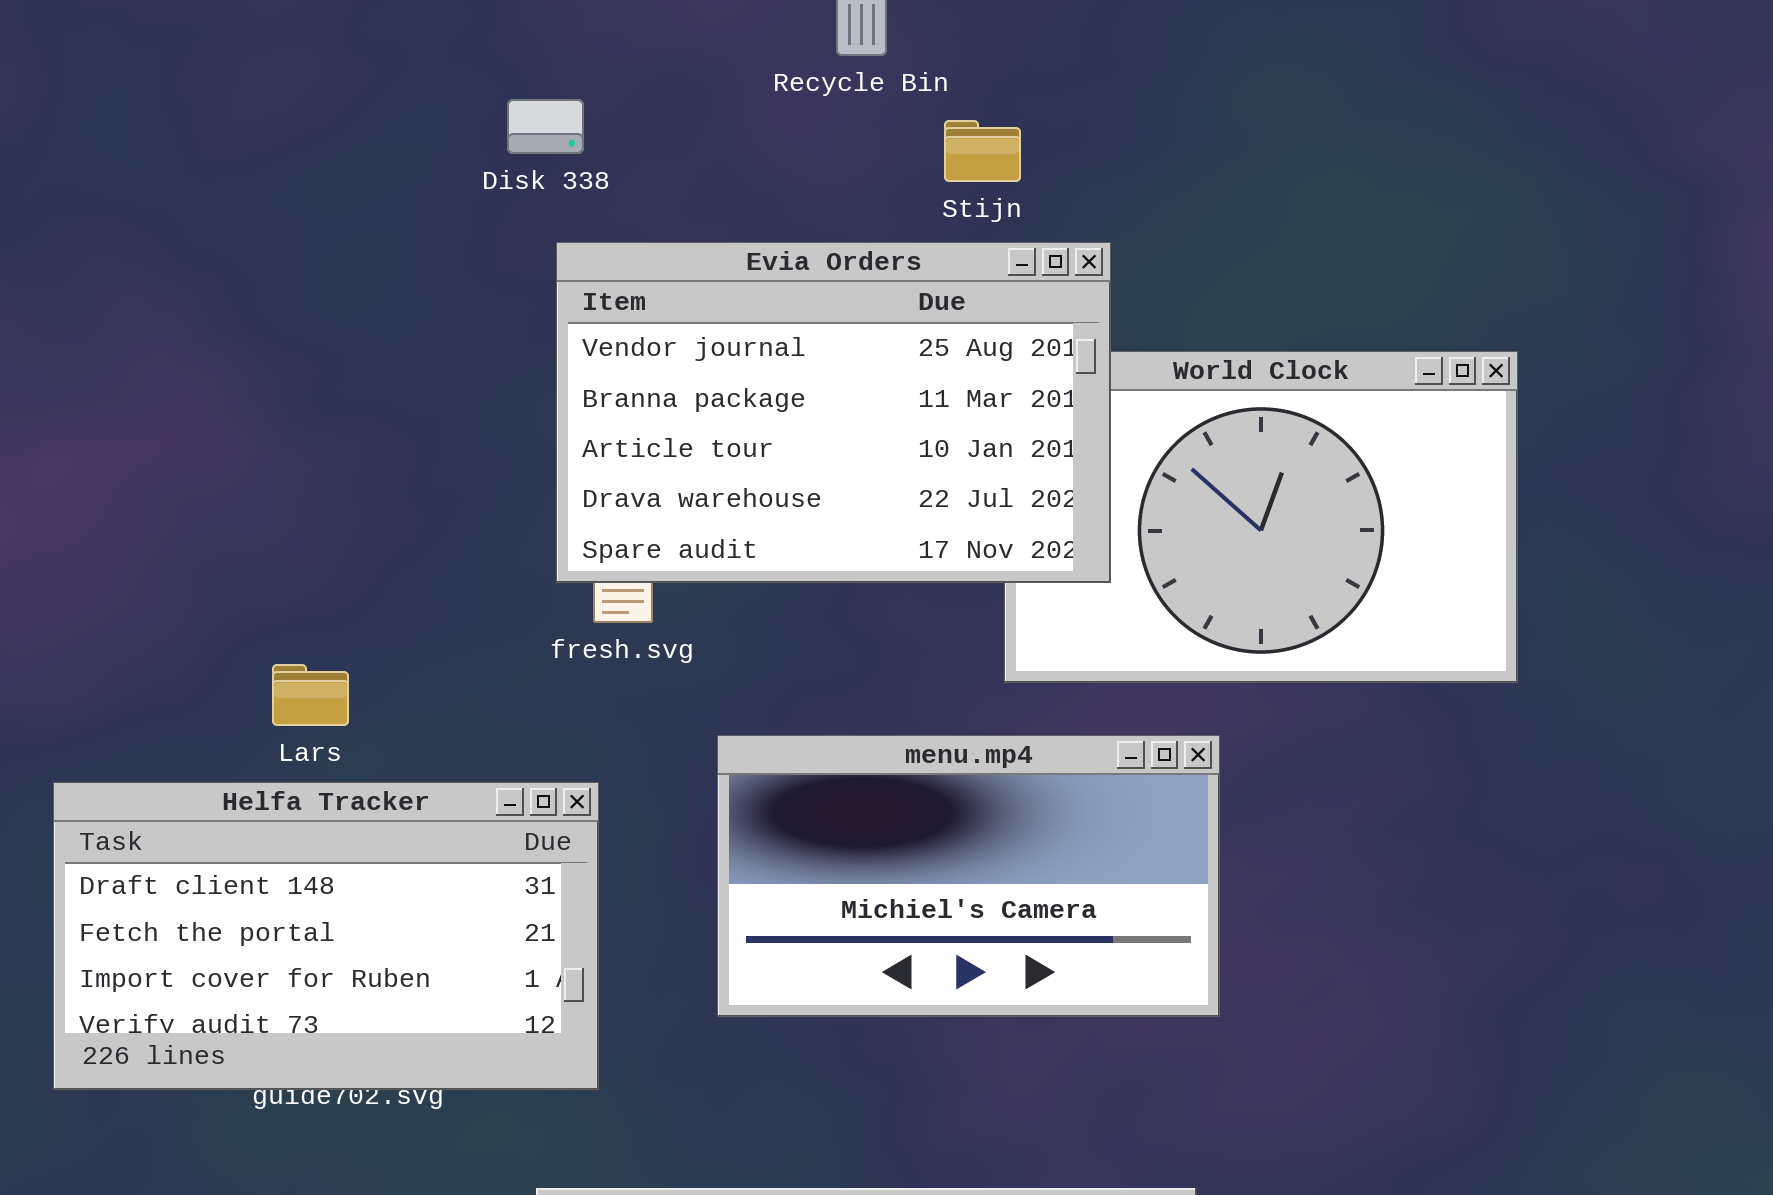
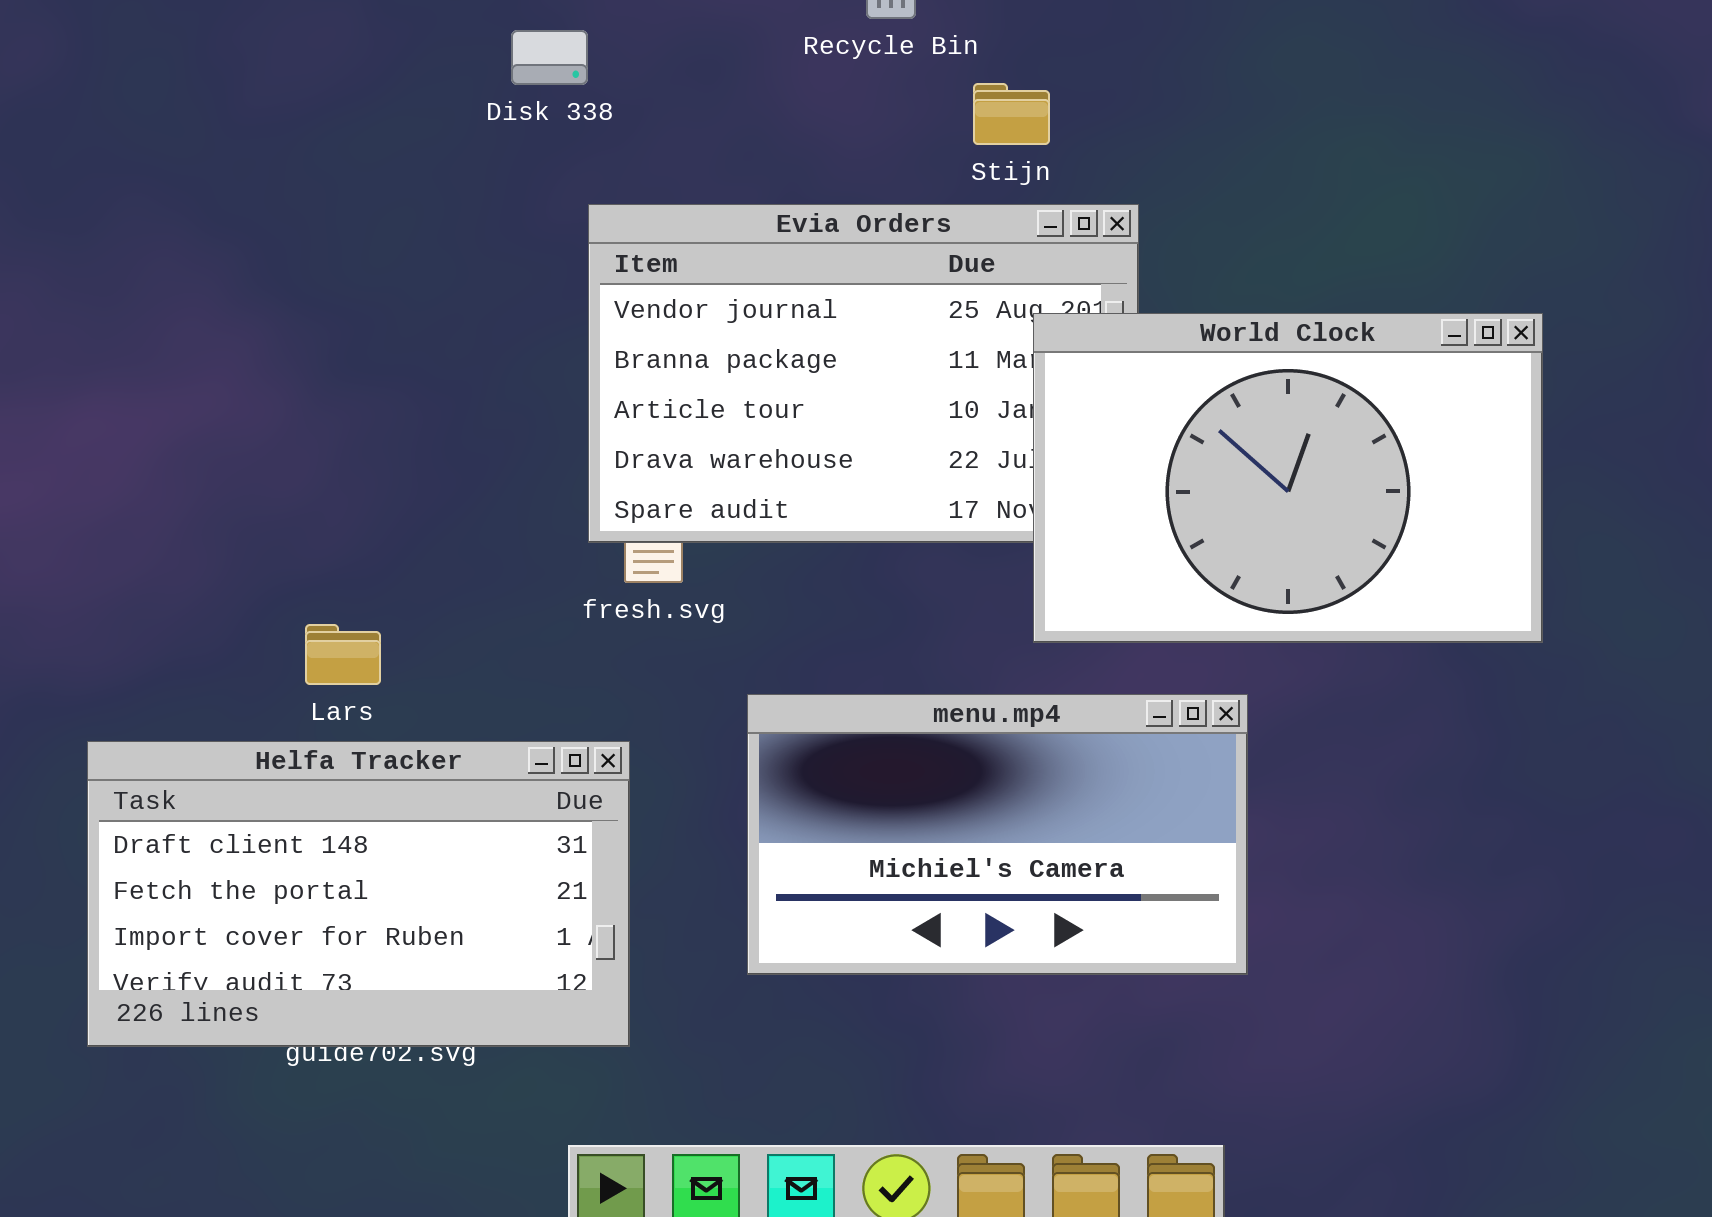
Disk 338: [507,99,584,154] -> [511,30,588,85], moved
World Clock: [1004,351,1518,683] -> [1033,313,1543,643], raised

